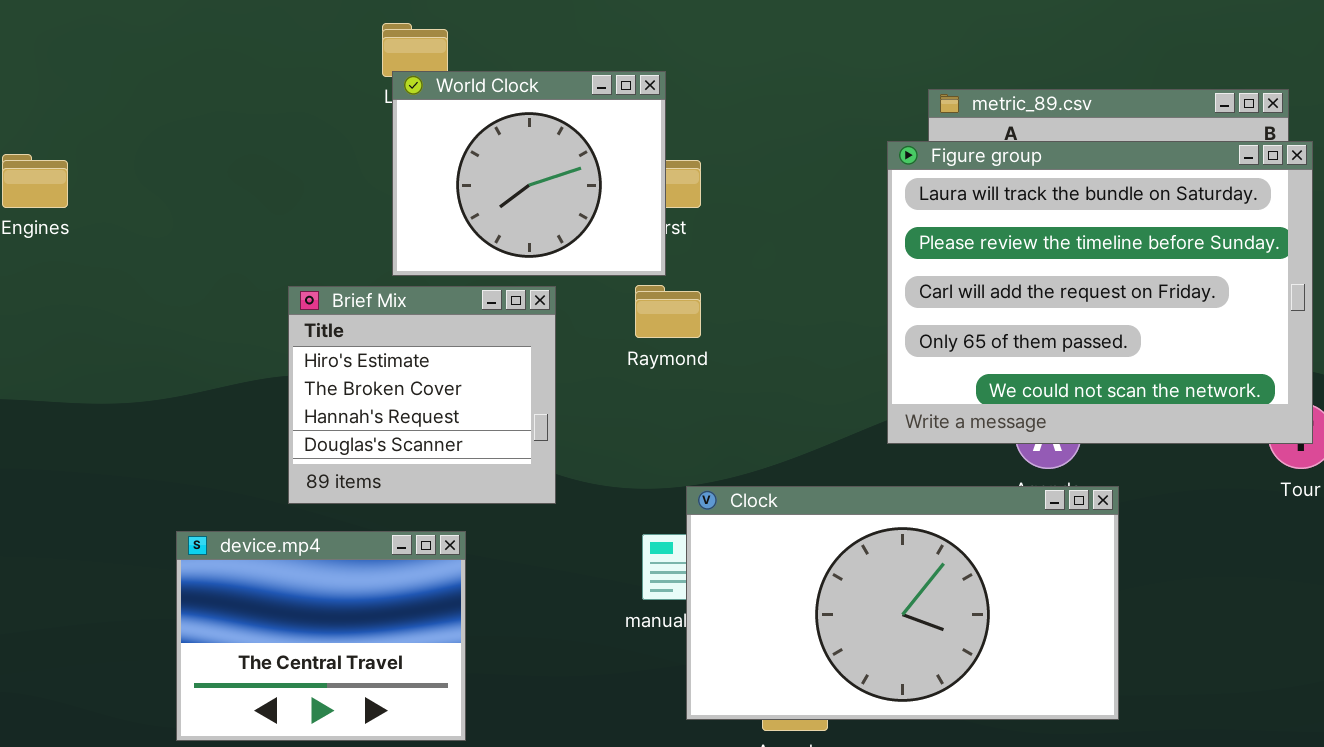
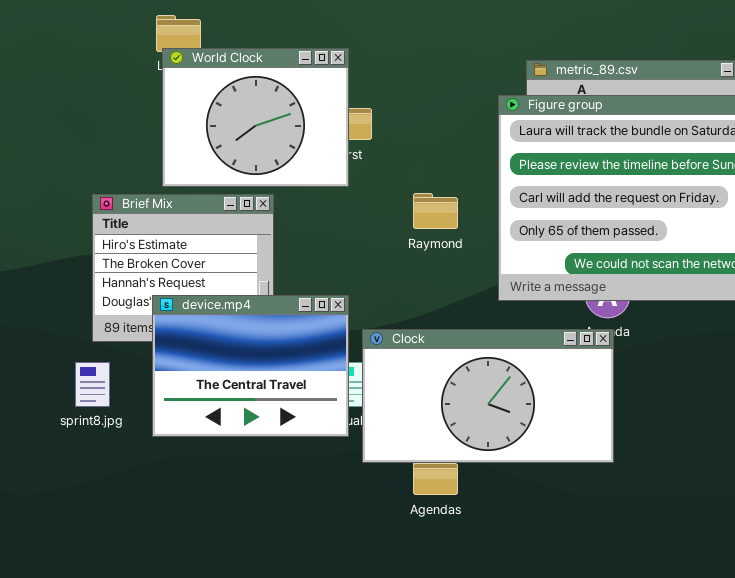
Raymond: [635,285,701,338] -> [413,193,458,229], moved
Clock: [686,486,1119,720] -> [362,329,614,463], resized
device.mp4: [176,531,466,741] -> [152,295,349,437], moved

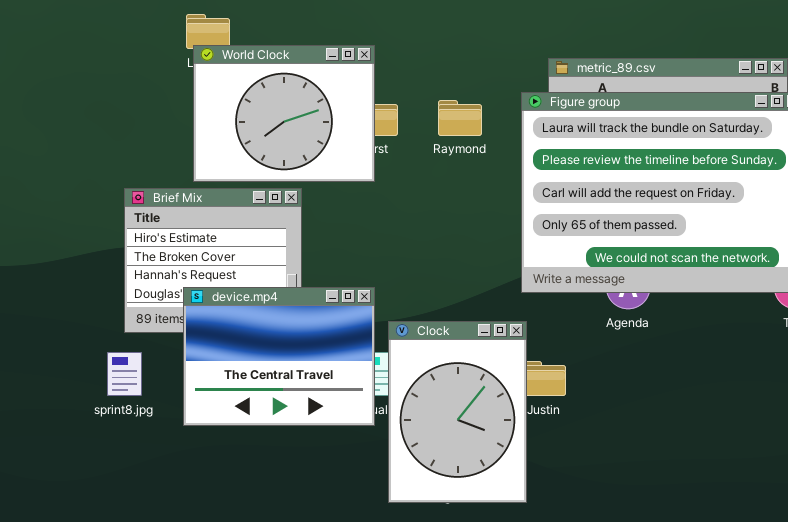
Raymond: [413,193,458,229] -> [438,100,482,136], moved
Clock: [362,329,614,463] -> [388,321,527,503], resized

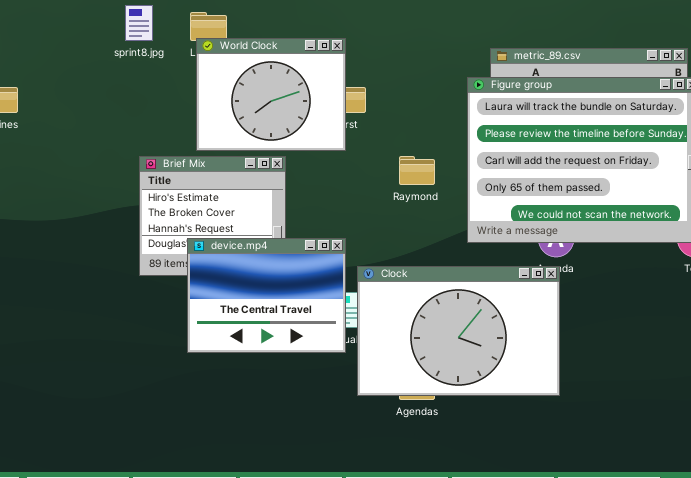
Raymond: [438,100,482,136] -> [399,156,435,185], moved
Clock: [388,321,527,503] -> [357,266,560,396], resized
sprint8.jpg: [107,352,142,396] -> [125,5,153,41], moved

